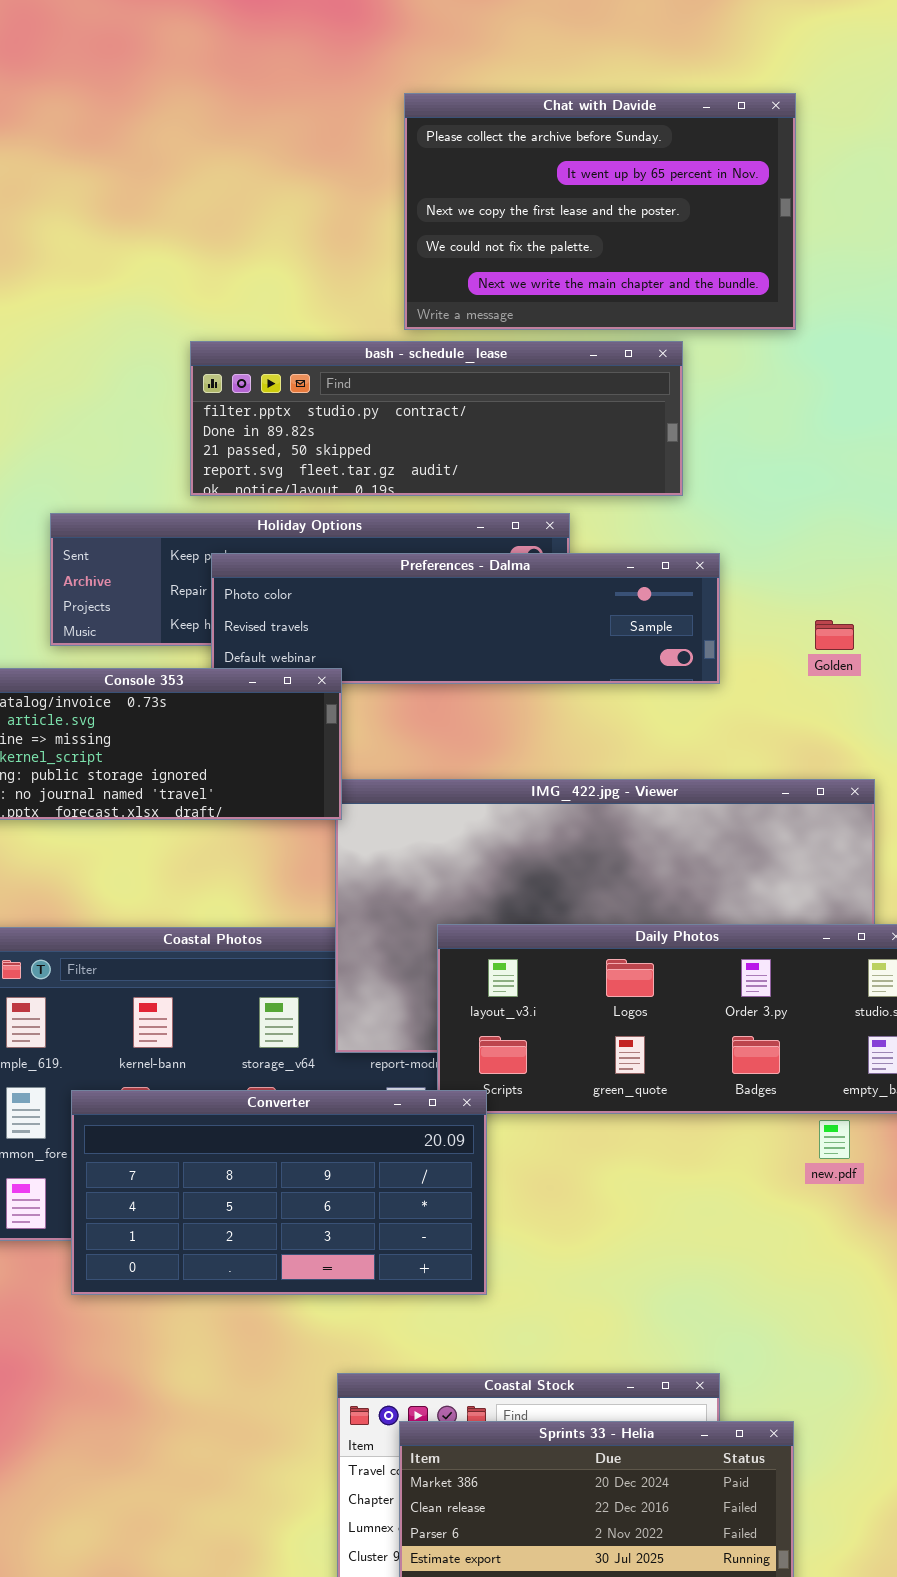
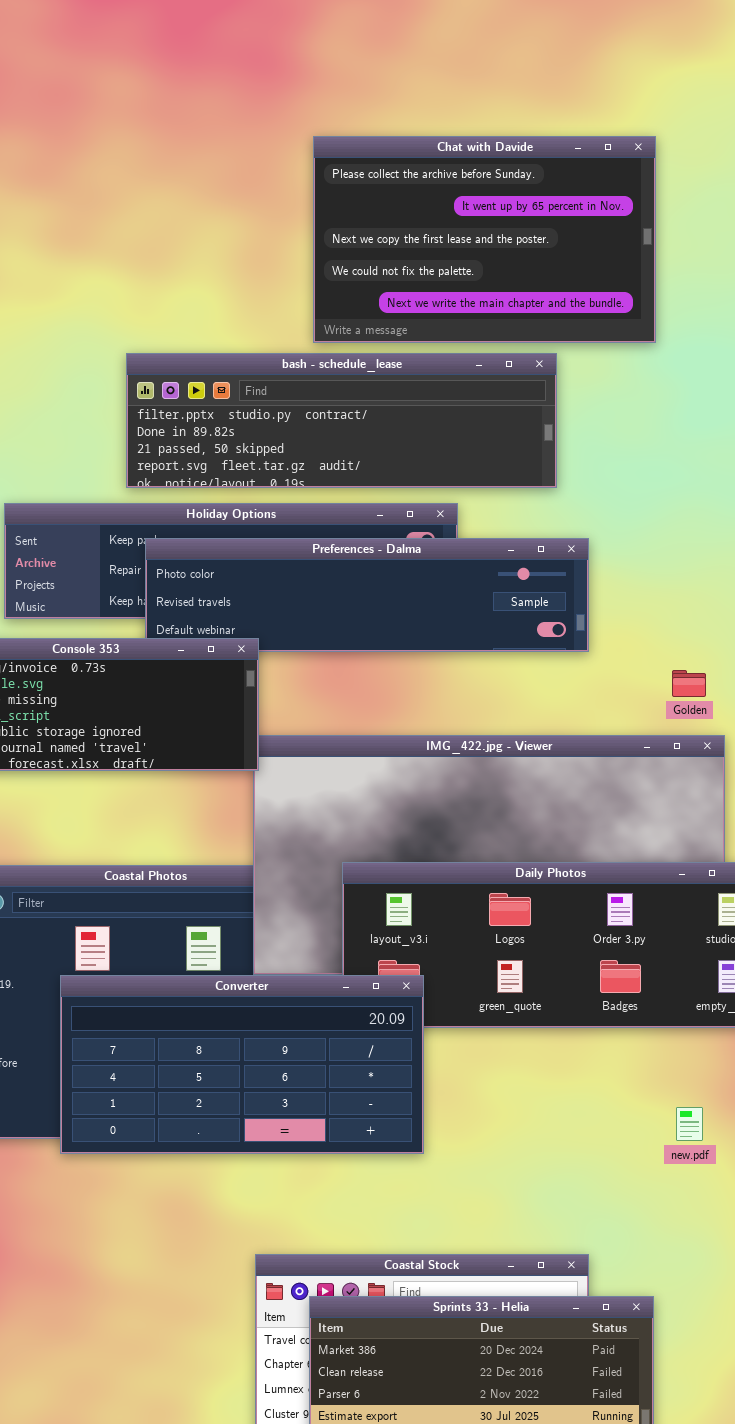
Golden: [815,620,854,650] -> [672,670,706,697], moved
Converter: [71,1090,487,1295] -> [60,975,424,1154], moved
new.pdf: [819,1120,850,1159] -> [676,1107,703,1141], moved

